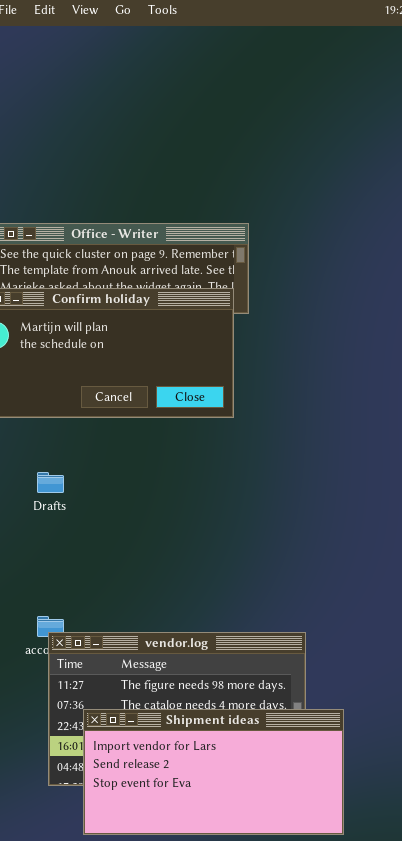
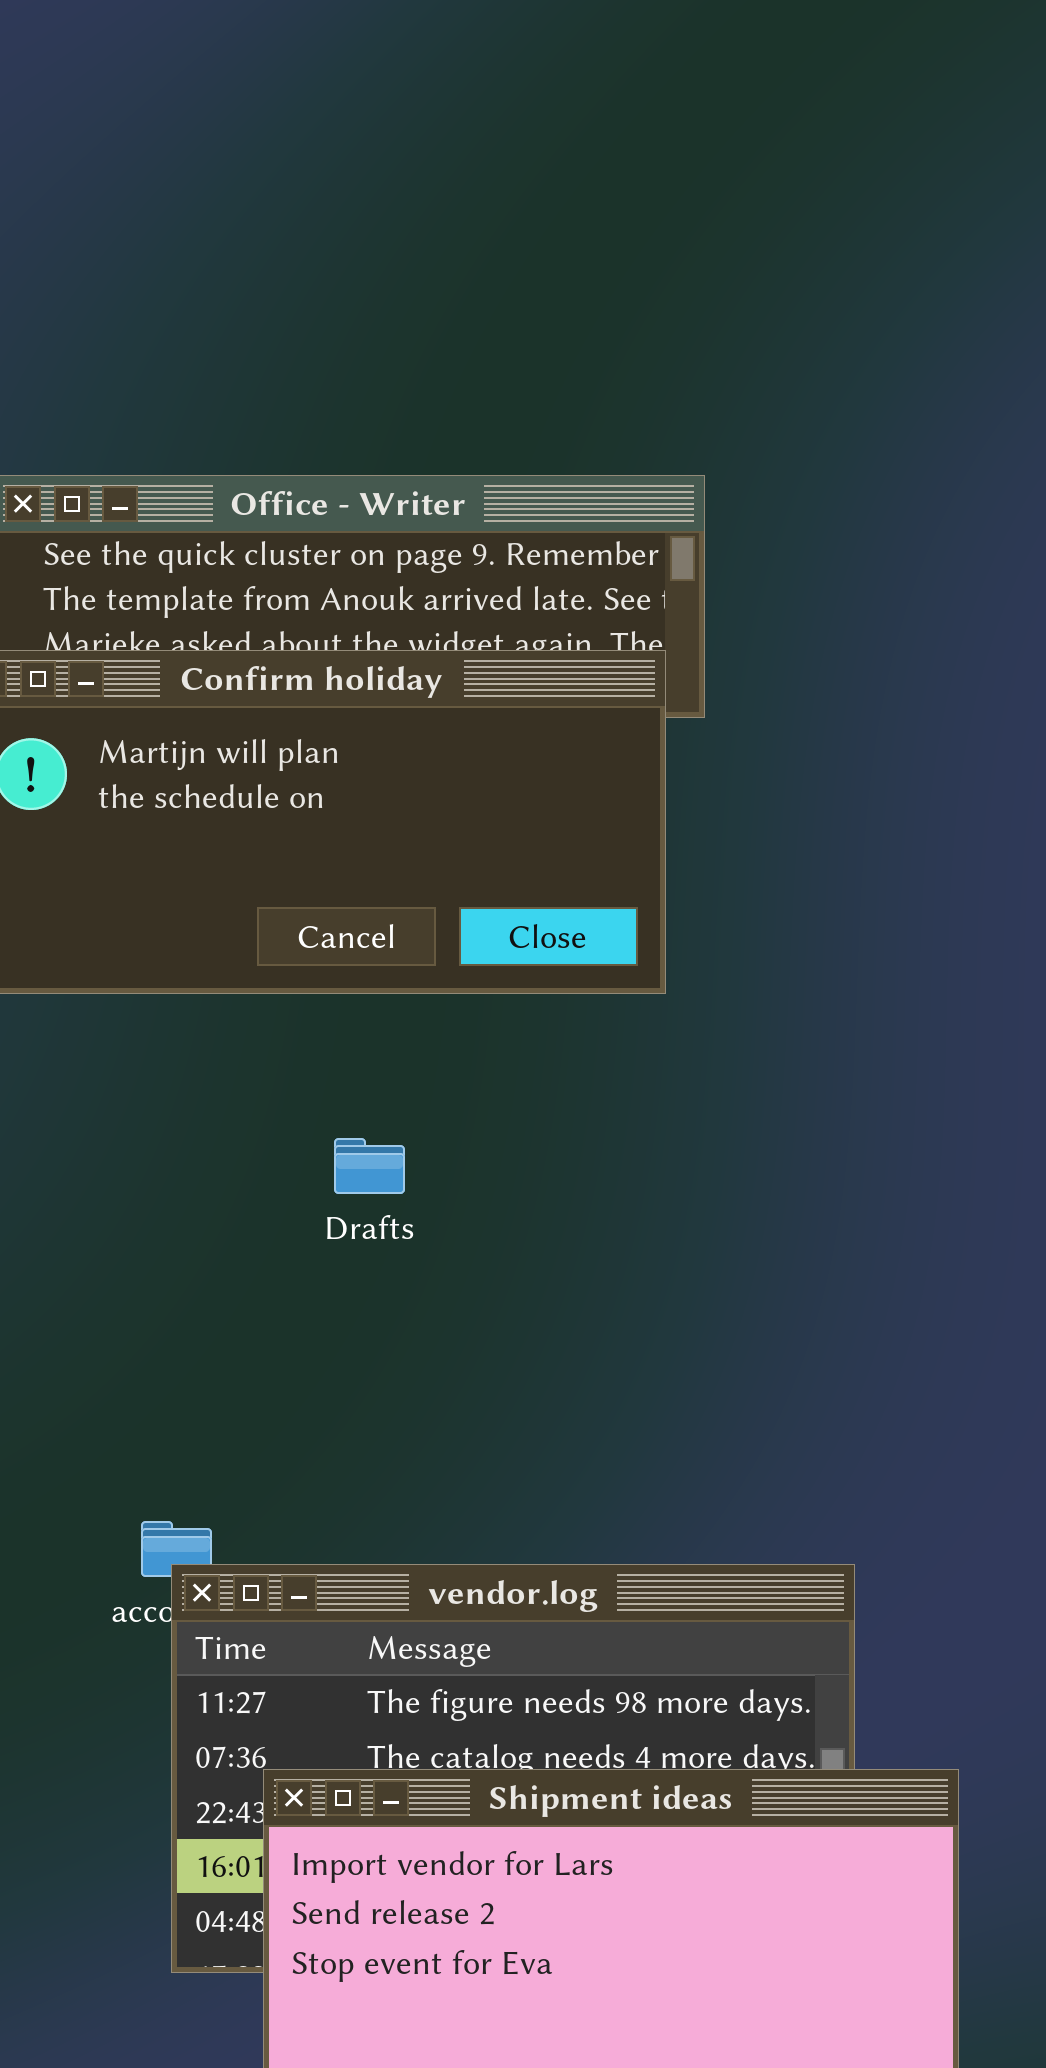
Drafts: [37,472,64,493] -> [334,1138,405,1194], moved

